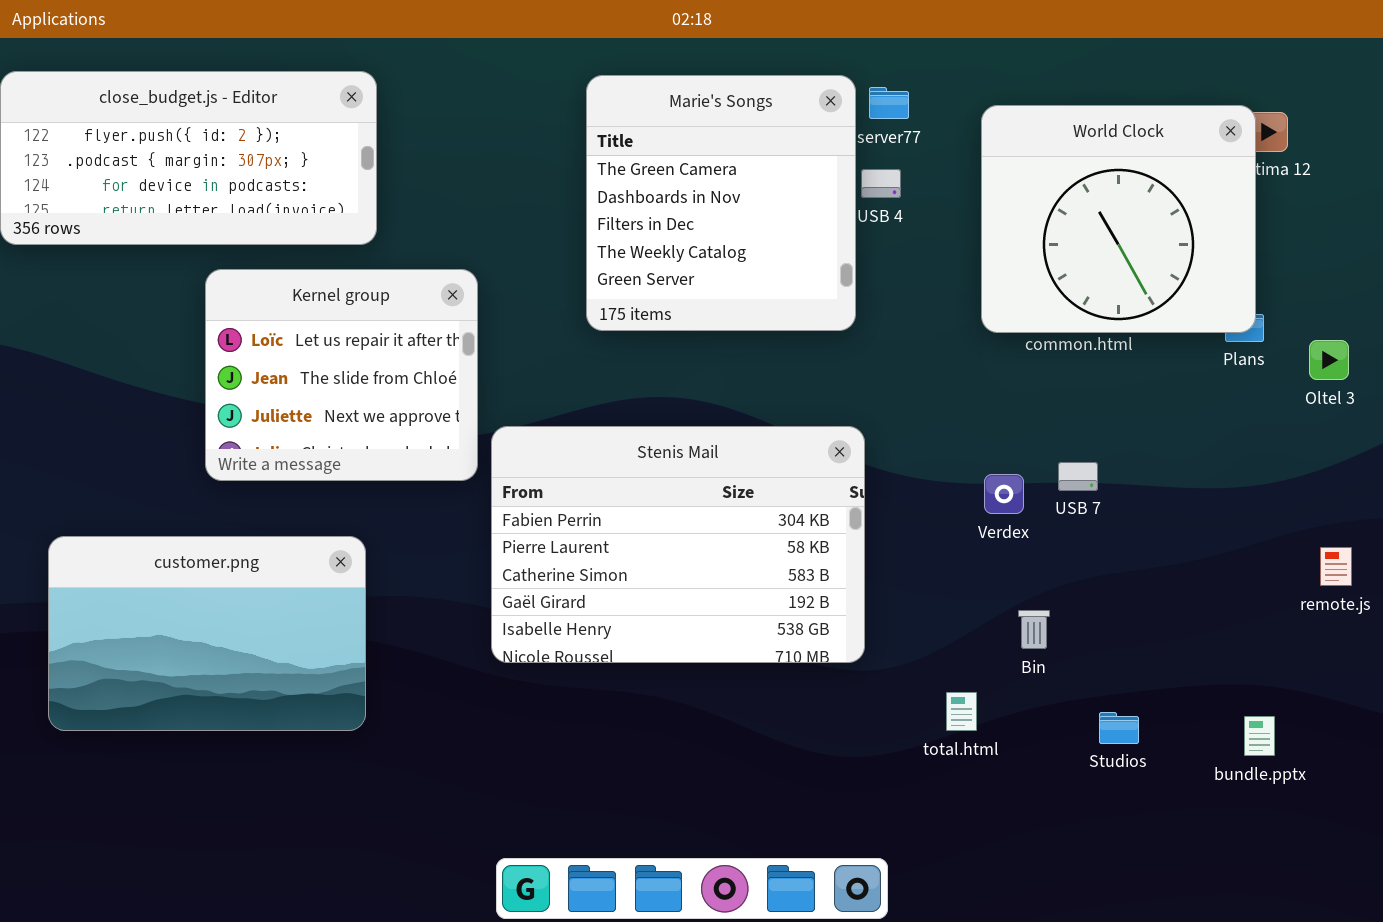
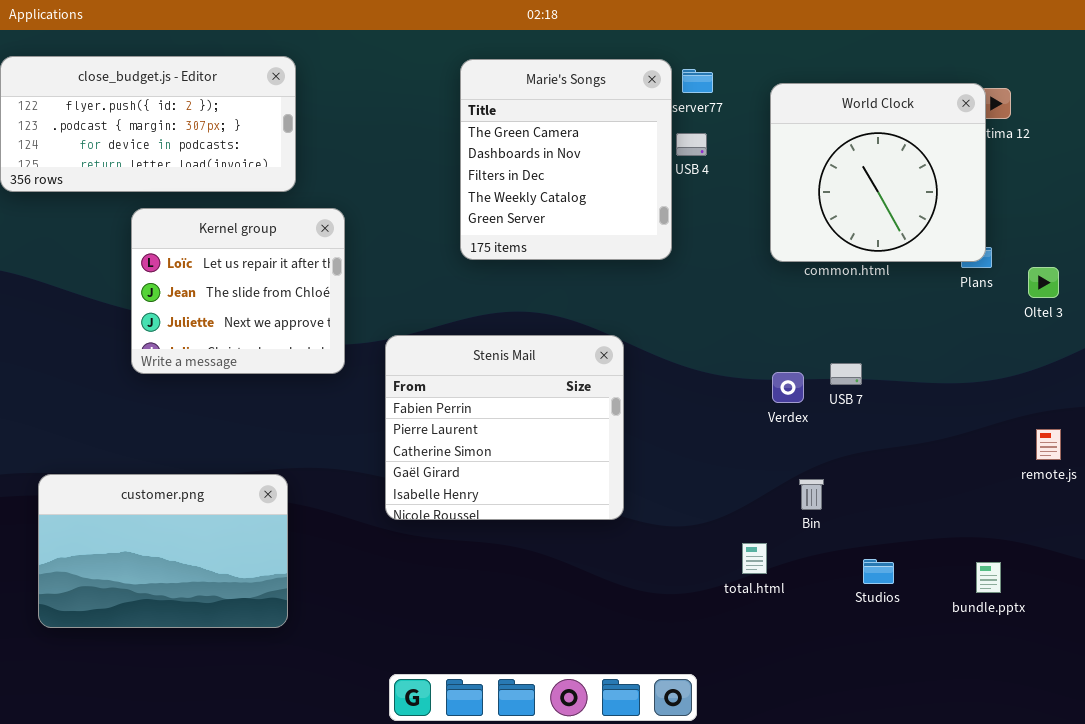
Kernel group: [205,269,478,481] -> [131,208,345,374], moved
Stenis Mail: [491,426,865,663] -> [385,335,624,520], resized
customer.png: [48,536,366,731] -> [38,474,288,628], moved

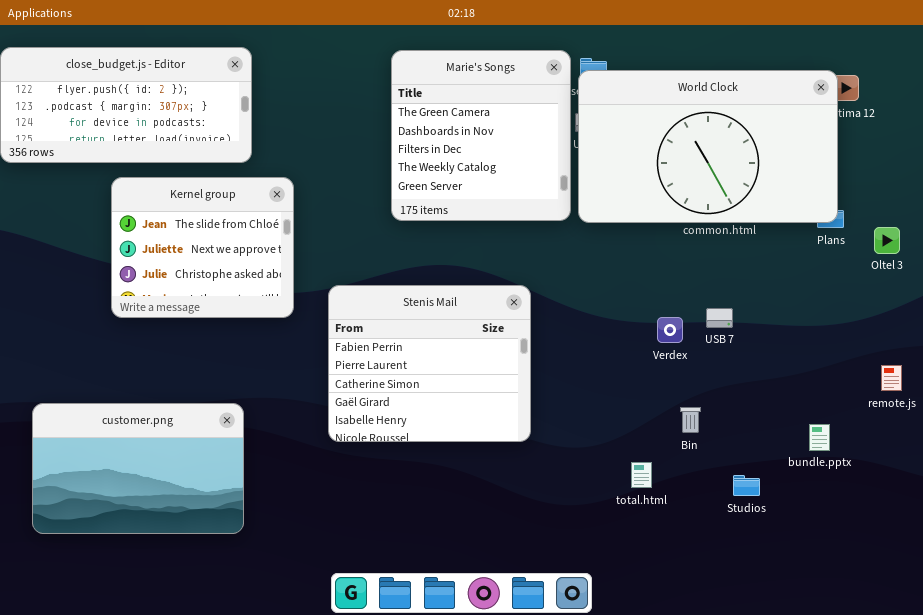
World Clock: [770,83,986,262] -> [578,70,838,223], resized
Kernel group: [131,208,345,374] -> [111,177,294,318], scrolled down 1 row
bundle.pptx: [976,562,1001,593] -> [809,424,830,451], moved

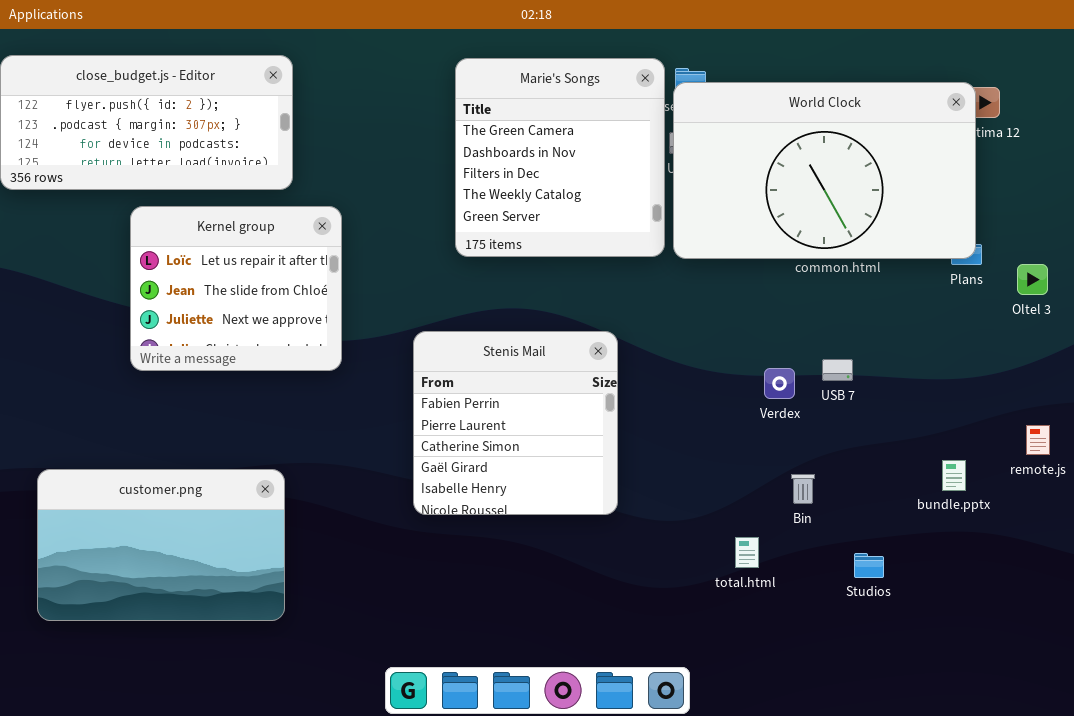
Kernel group: [111,177,294,318] -> [130,206,342,371], scrolled up 1 row
Stenis Mail: [328,285,531,442] -> [413,331,618,515], resized
bundle.pptx: [809,424,830,451] -> [942,460,966,491], moved

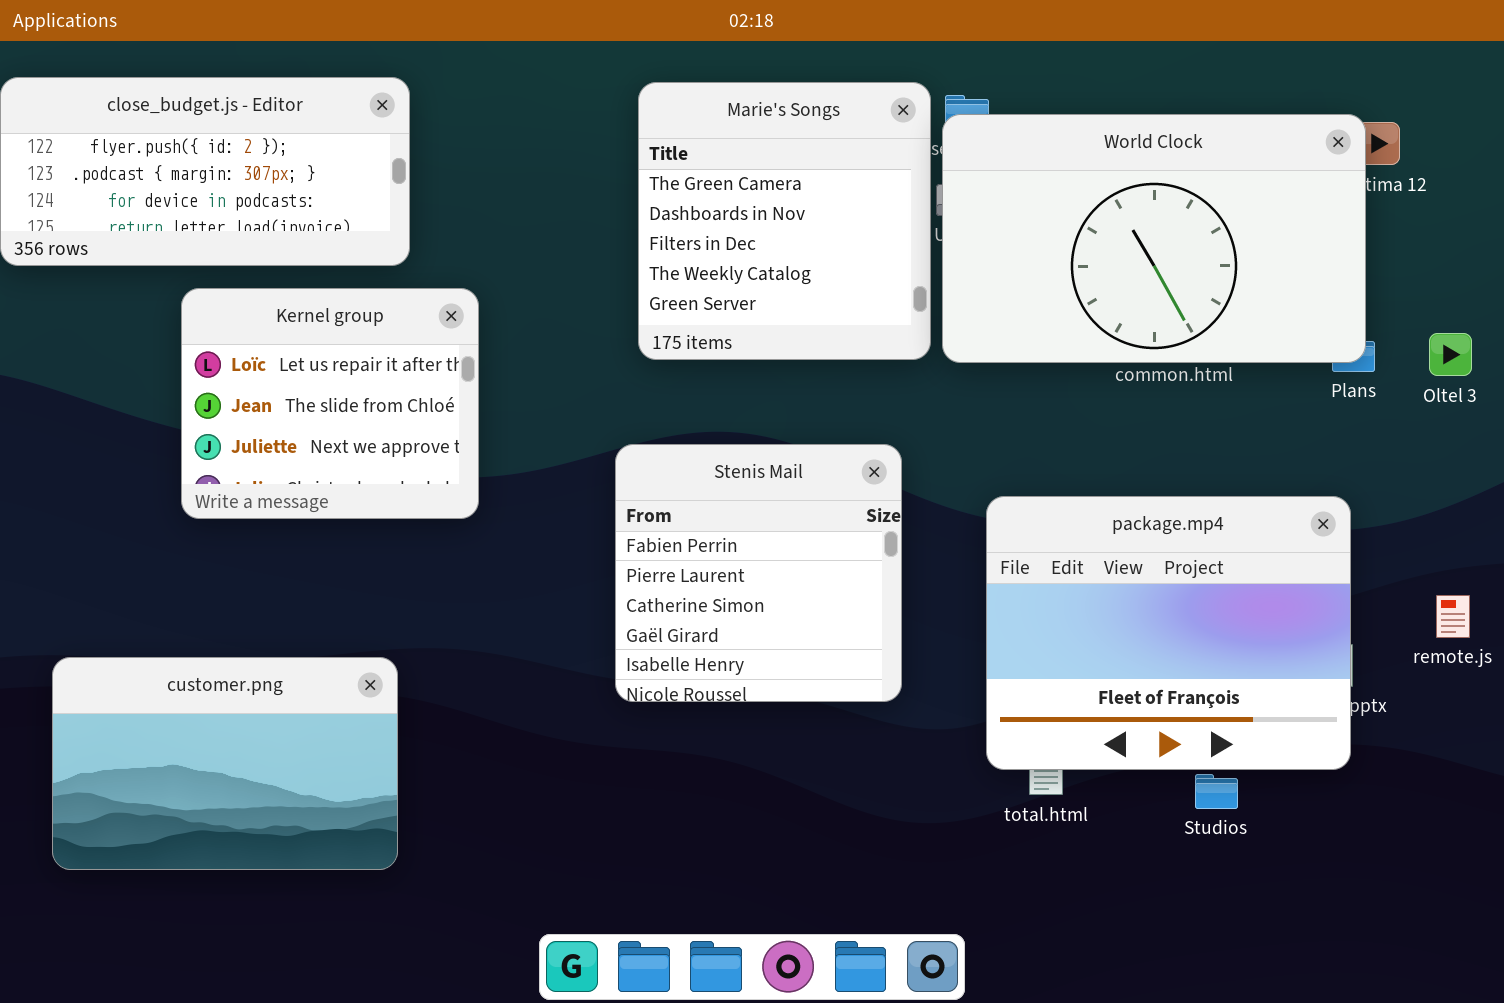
Oltel 3: [1017,264,1048,295] -> [1429,333,1472,376], moved
Stenis Mail: [413,331,618,515] -> [615,444,902,702], moved
package.mp4: none -> [986,496,1351,770], opened

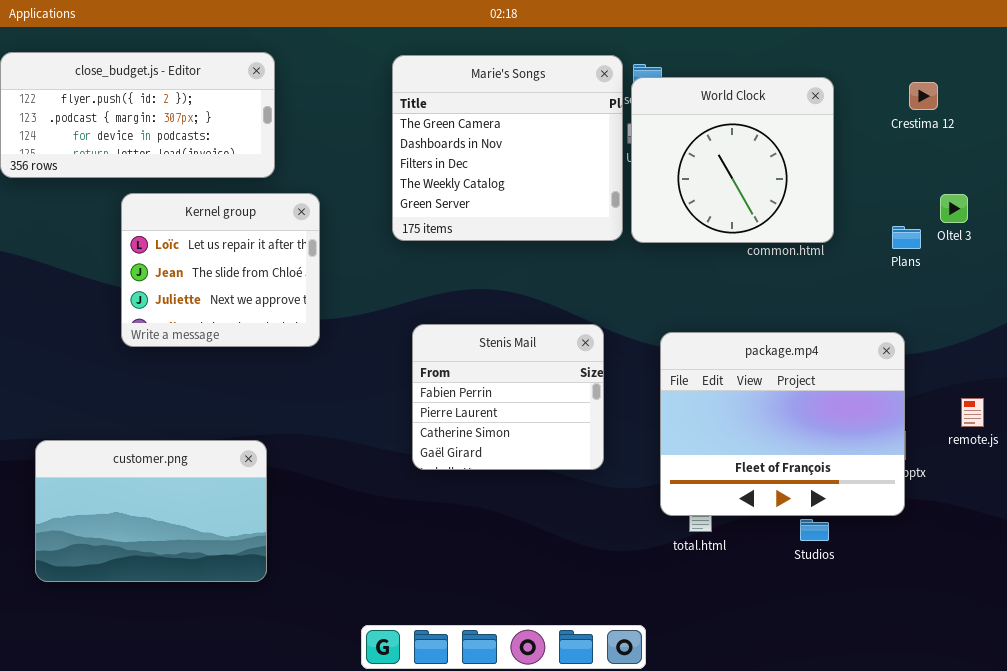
Marie's Songs: [638,82,931,360] -> [392,55,623,241], resized
World Clock: [942,114,1366,363] -> [631,77,834,243], resized
Oltel 3: [1429,333,1472,376] -> [940,194,968,223], moved
Stenis Mail: [615,444,902,702] -> [412,324,604,470], resized

